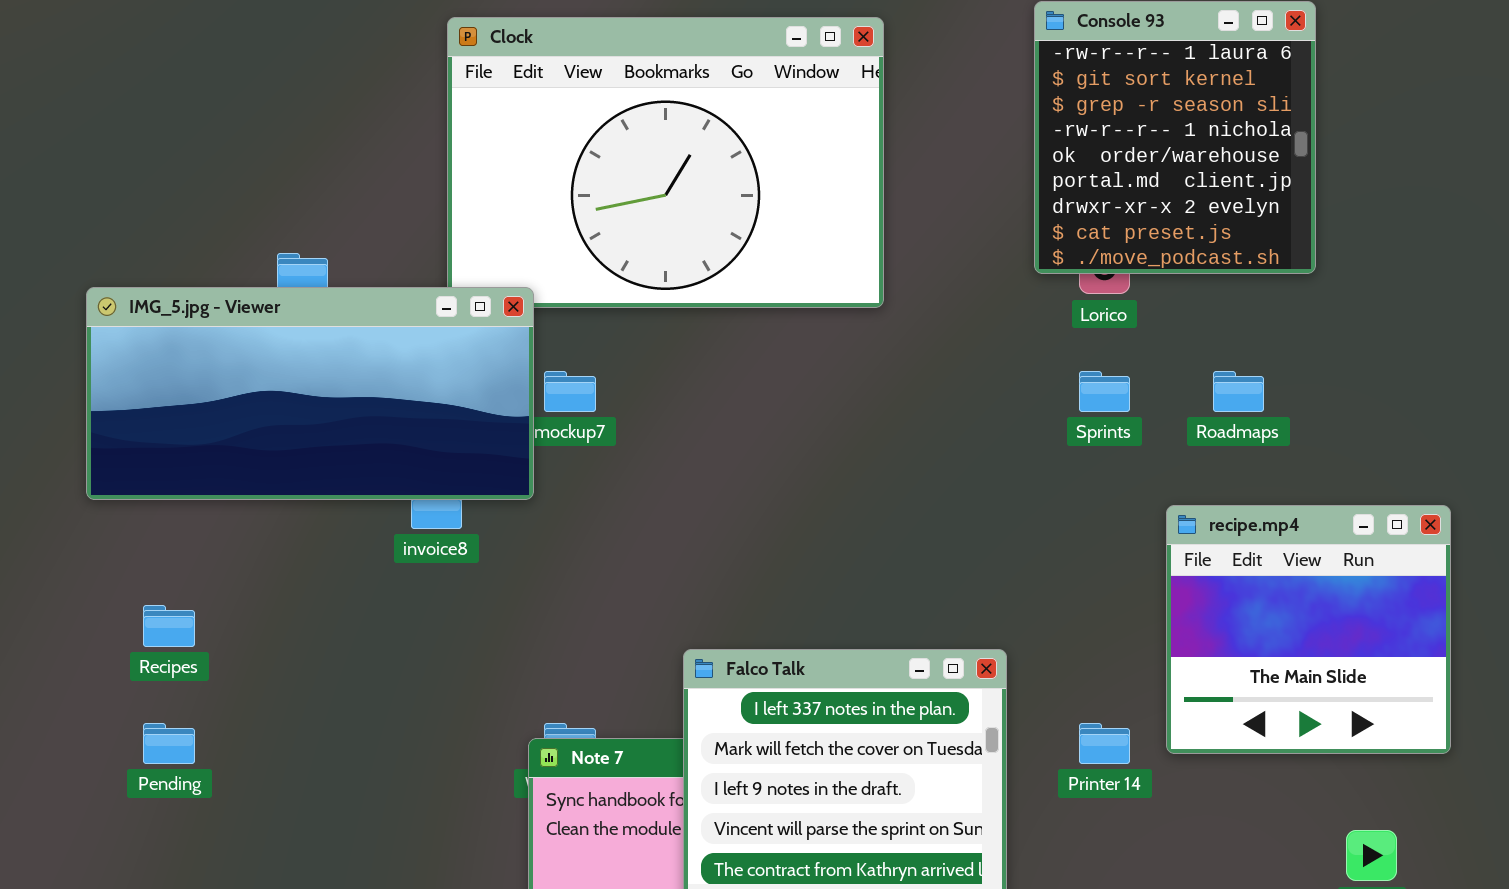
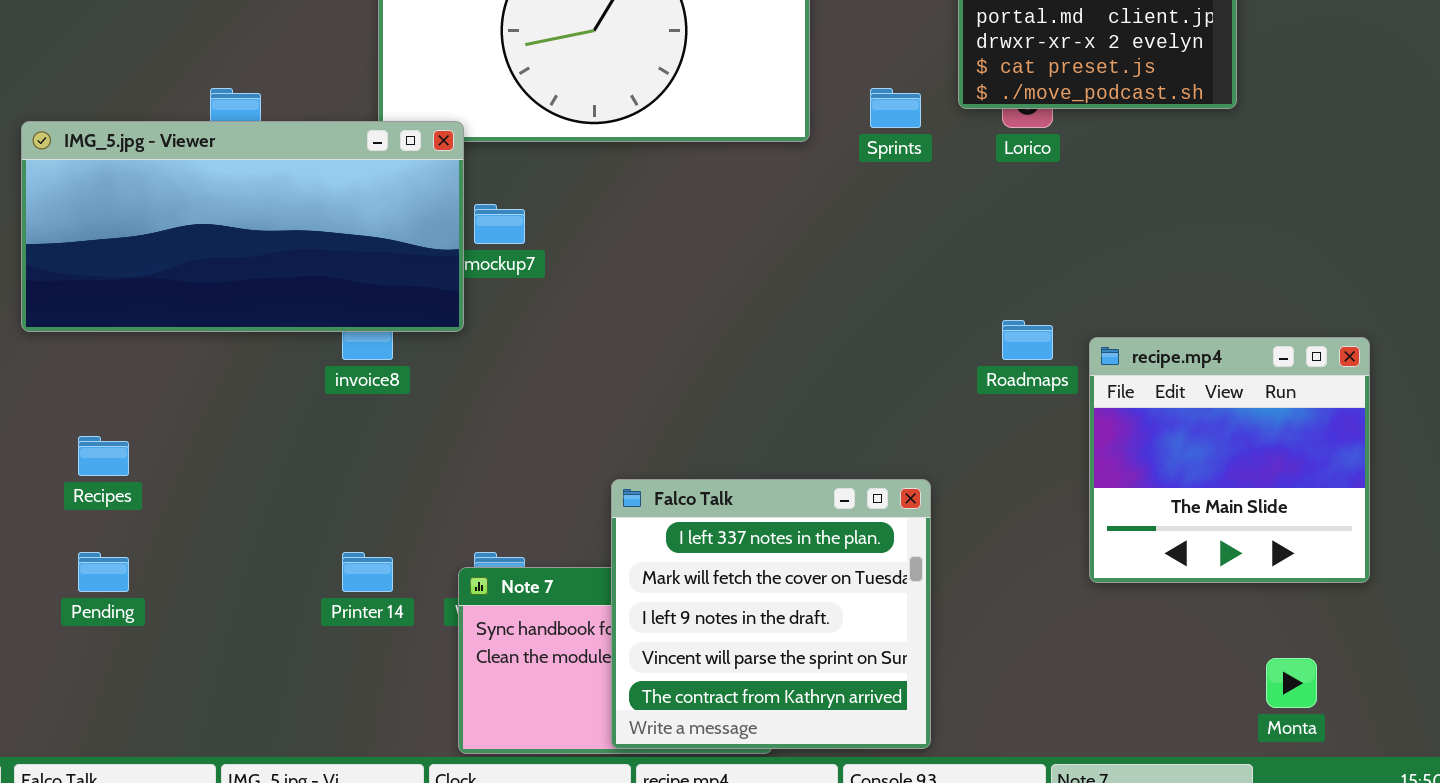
Sprints: [1079,371,1130,412] -> [870,88,921,128], moved
Roadmaps: [1213,371,1264,412] -> [1002,320,1053,360], moved
Printer 14: [1079,723,1130,764] -> [342,552,393,592], moved

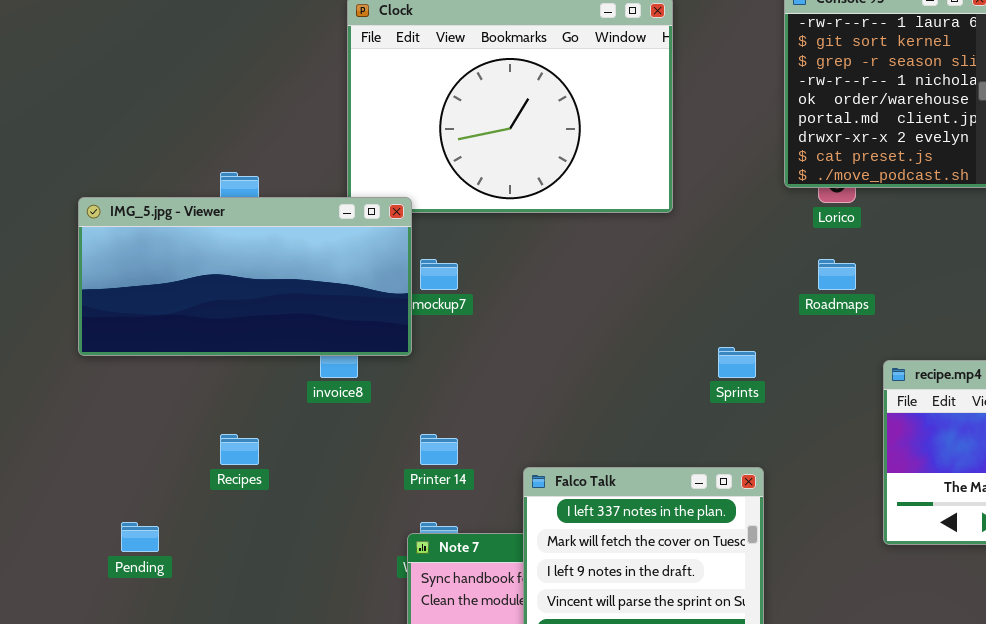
Sprints: [870,88,921,128] -> [718,347,756,378], moved
Roadmaps: [1002,320,1053,360] -> [818,259,856,290], moved
Recipes: [78,436,129,476] -> [220,434,259,465], moved
Printer 14: [342,552,393,592] -> [420,434,458,465], moved

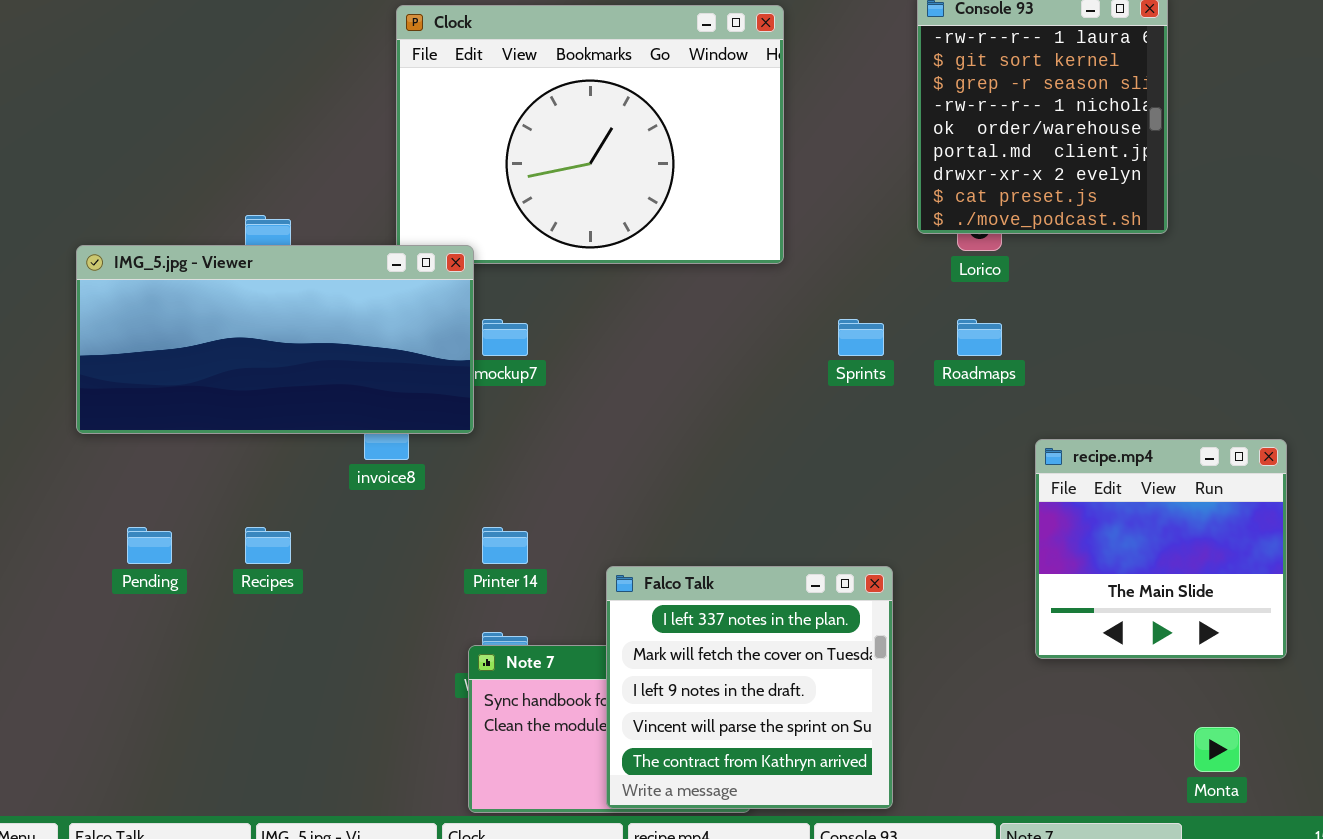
Sprints: [718,347,756,378] -> [838,319,884,356], moved
Pending: [121,522,159,552] -> [127,527,172,564], moved

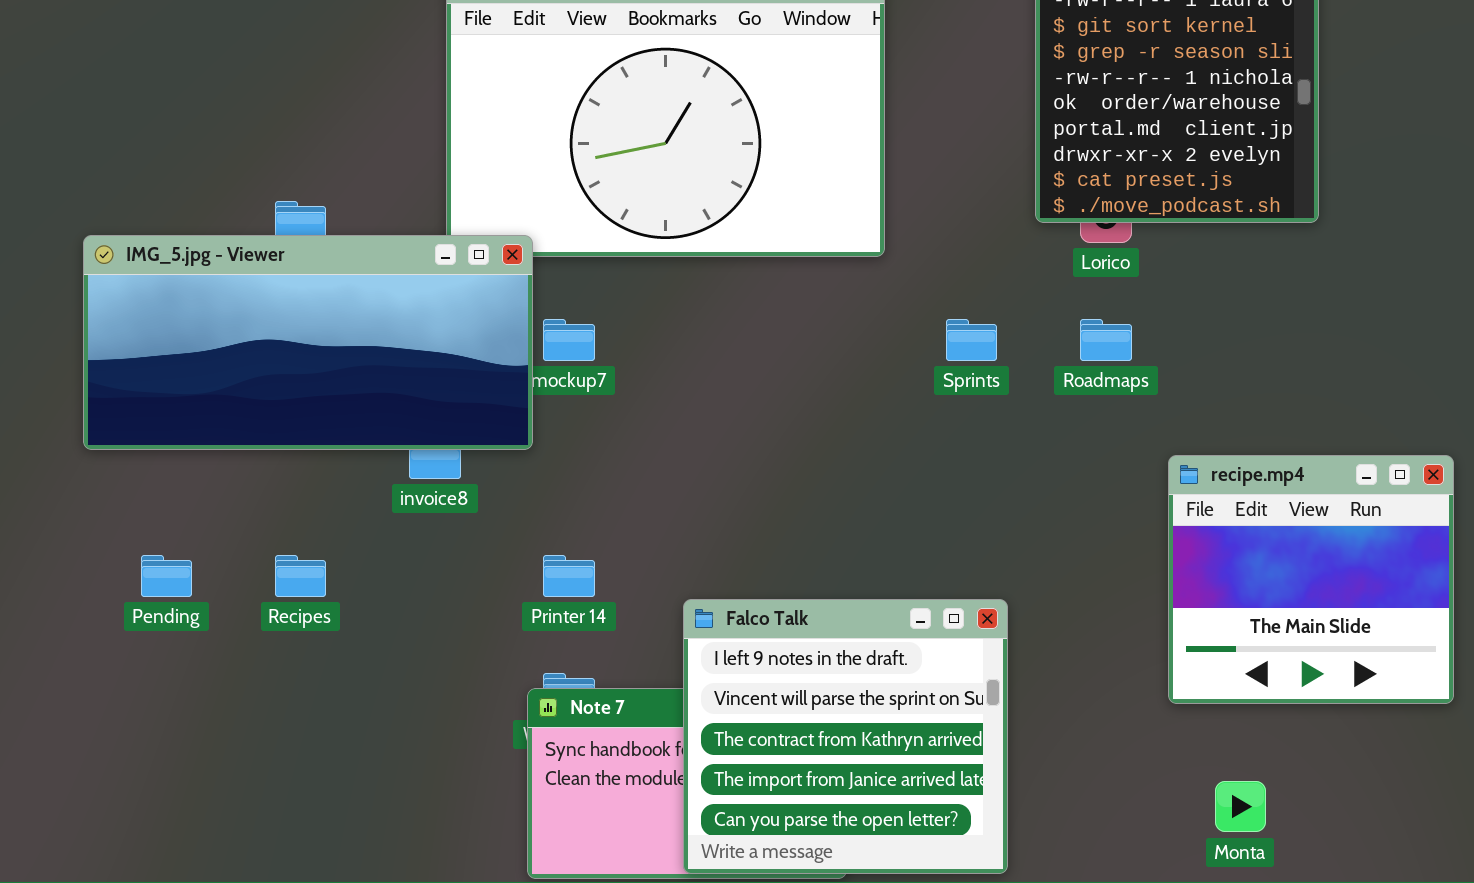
Falco Talk: [606,566,893,809] -> [683,599,1008,874], scrolled down 2 rows
Monta: [1194,727,1240,772] -> [1215,781,1266,832], moved

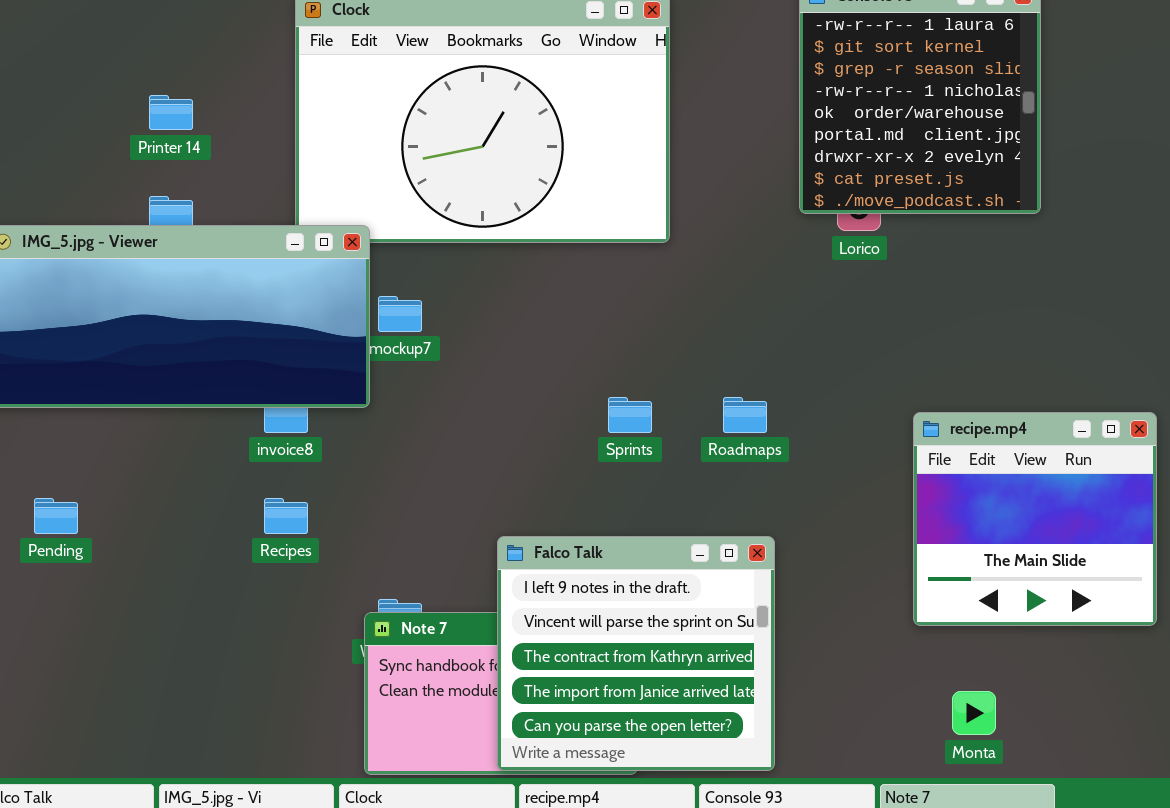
Sprints: [946,319,997,361] -> [608,397,652,433], moved
Roadmaps: [1080,319,1132,361] -> [723,397,767,433], moved
Recipes: [275,555,326,597] -> [264,498,308,534], moved
Printer 14: [543,555,595,597] -> [149,95,193,130], moved

